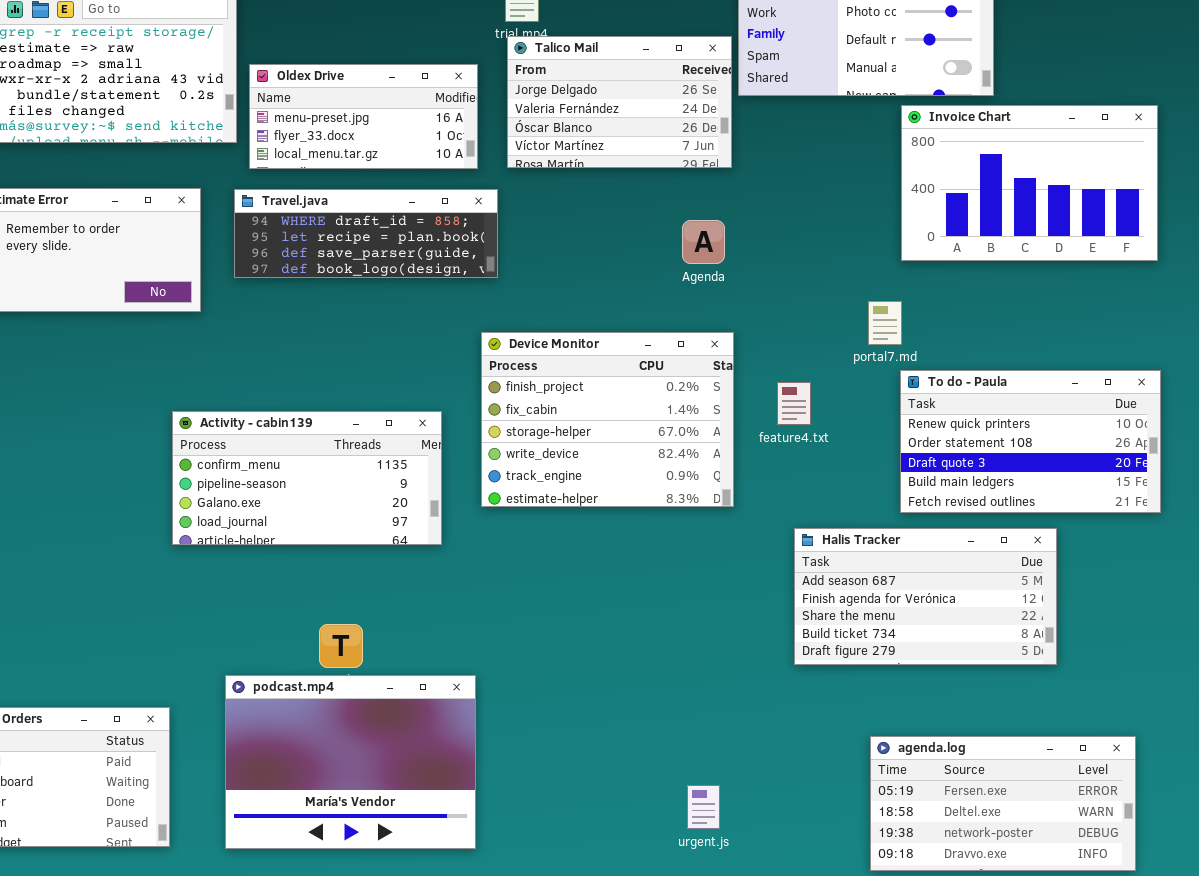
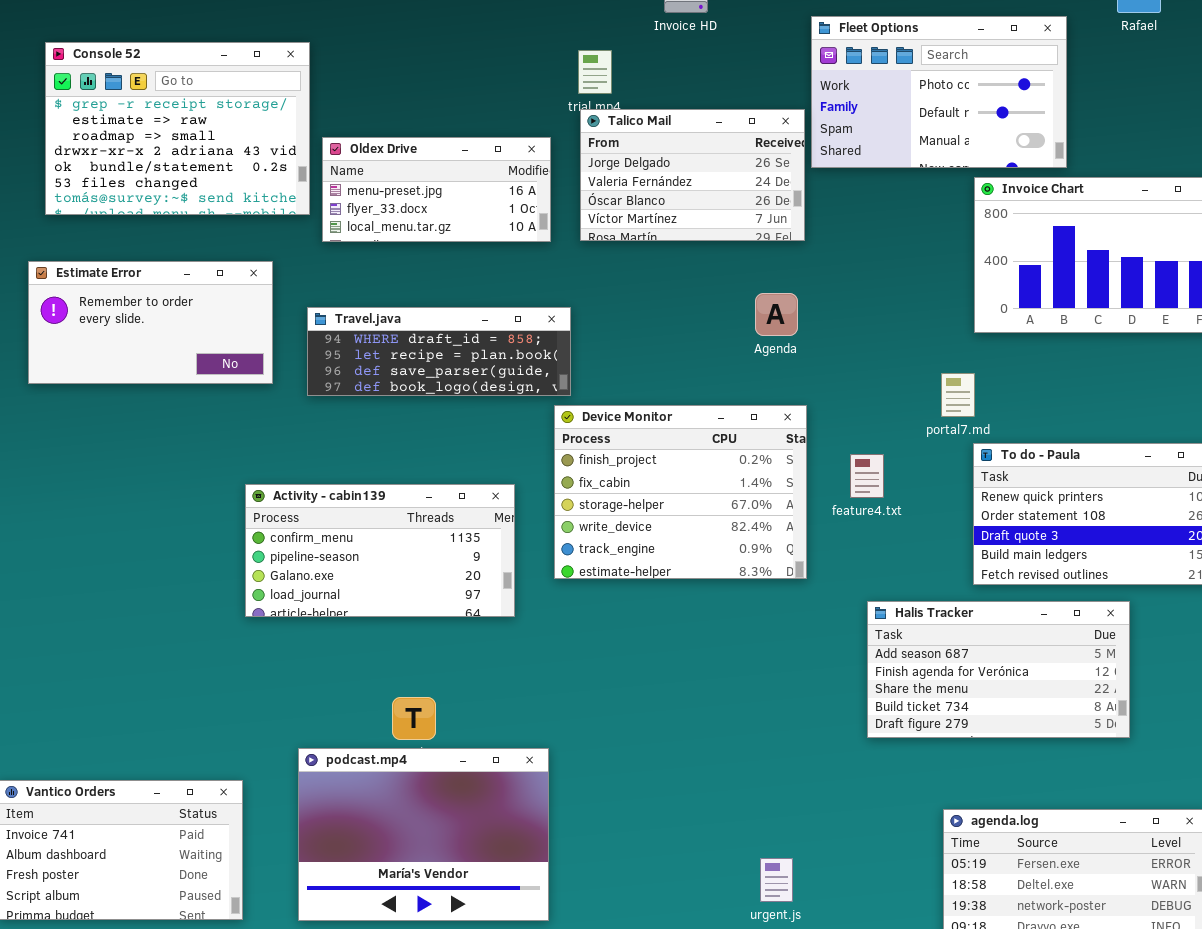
Travel.java: [234,189,498,278] -> [307,307,571,396], moved

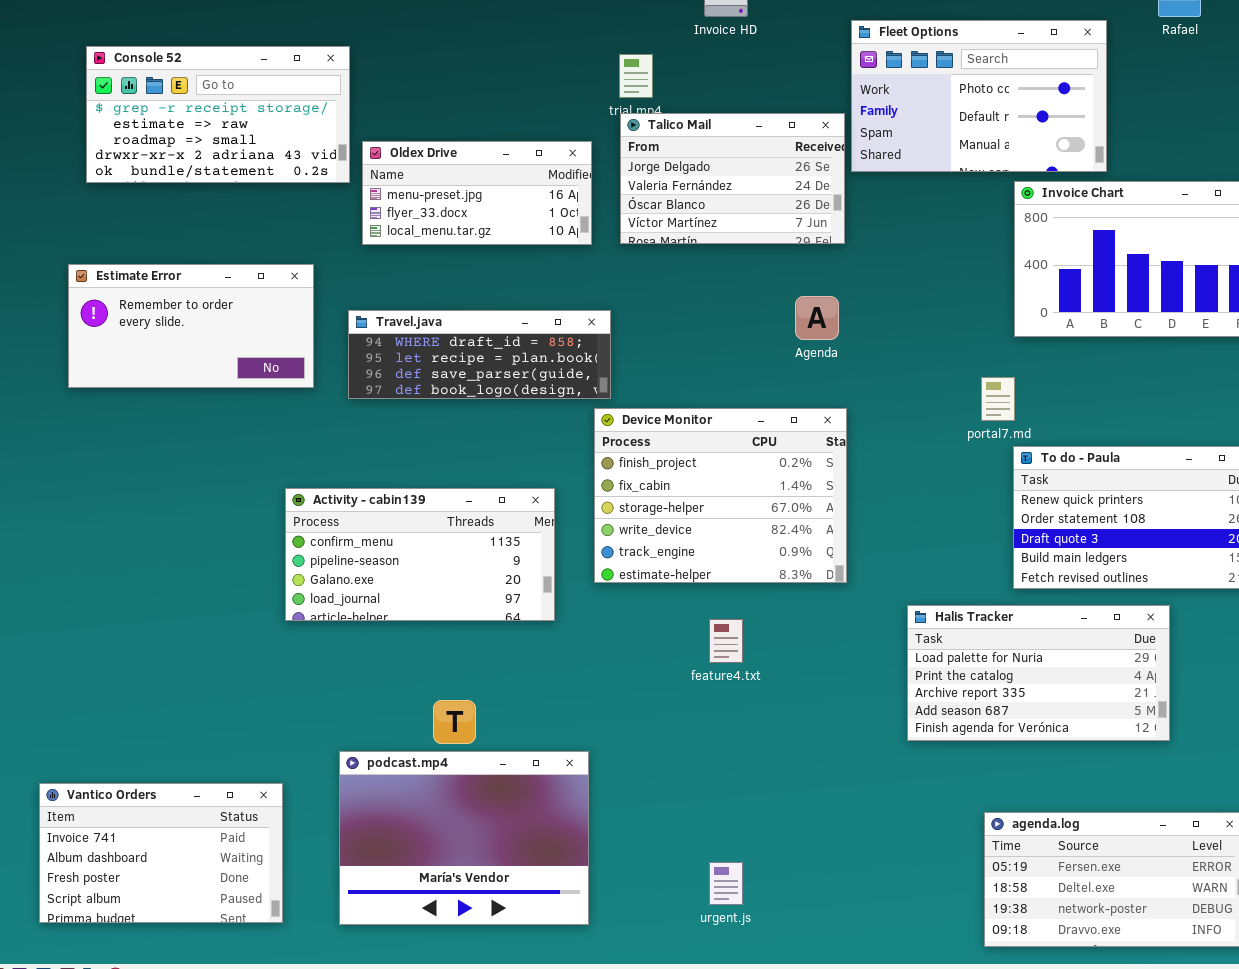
Console 52: [45,42,310,215] -> [86,46,350,183], resized
feature4.txt: [850,454,884,498] -> [709,619,743,663], moved
Halis Tracker: [867,601,1130,738] -> [907,605,1170,741], scrolled up 3 rows
urgent.js: [760,858,793,902] -> [709,862,743,905], moved

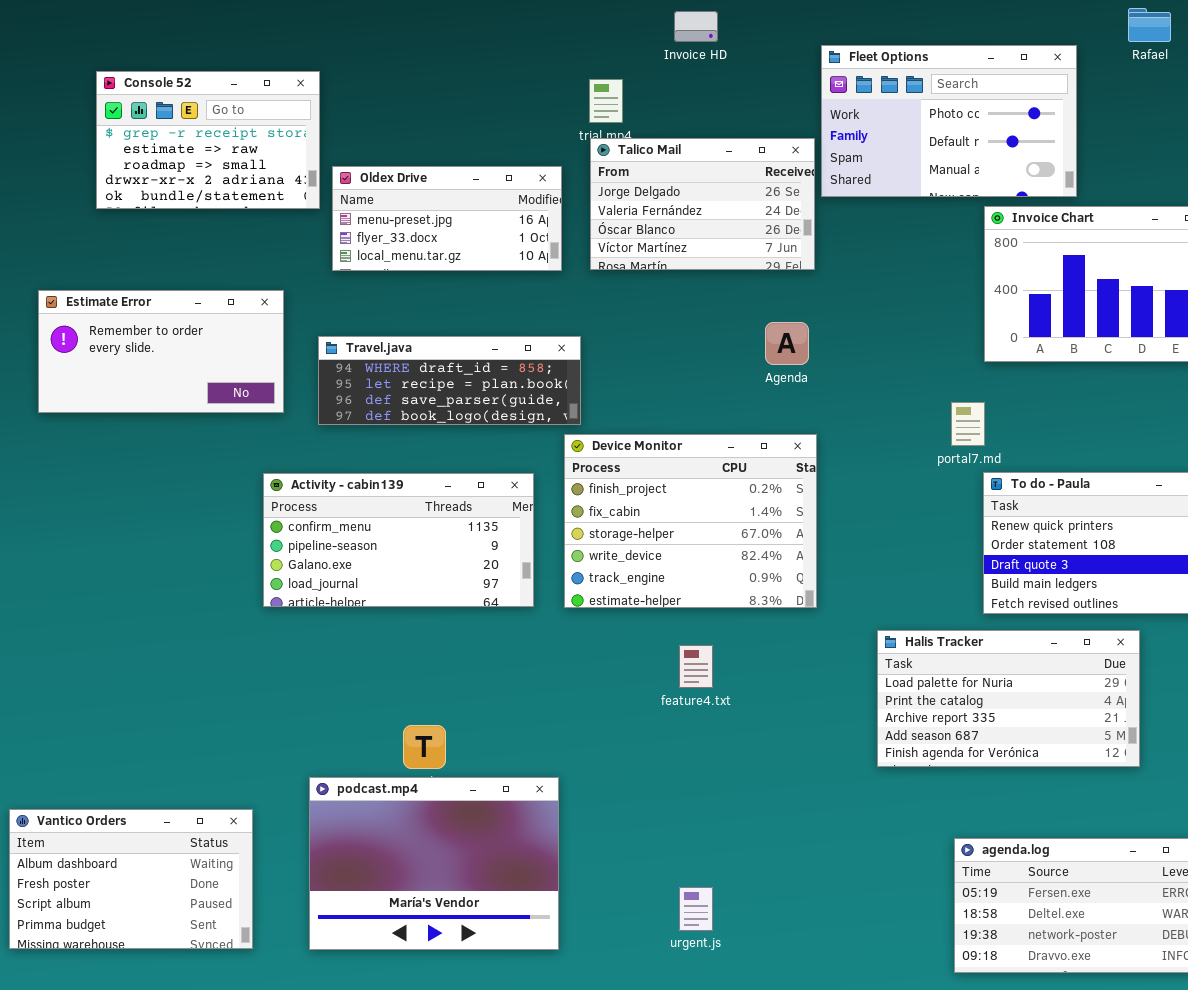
Console 52: [86,46,350,183] -> [96,71,320,209], resized
Activity - cabin139: [285,488,555,621] -> [263,473,534,607], moved
Vantico Orders: [39,783,283,923] -> [9,809,253,949], scrolled down 1 row

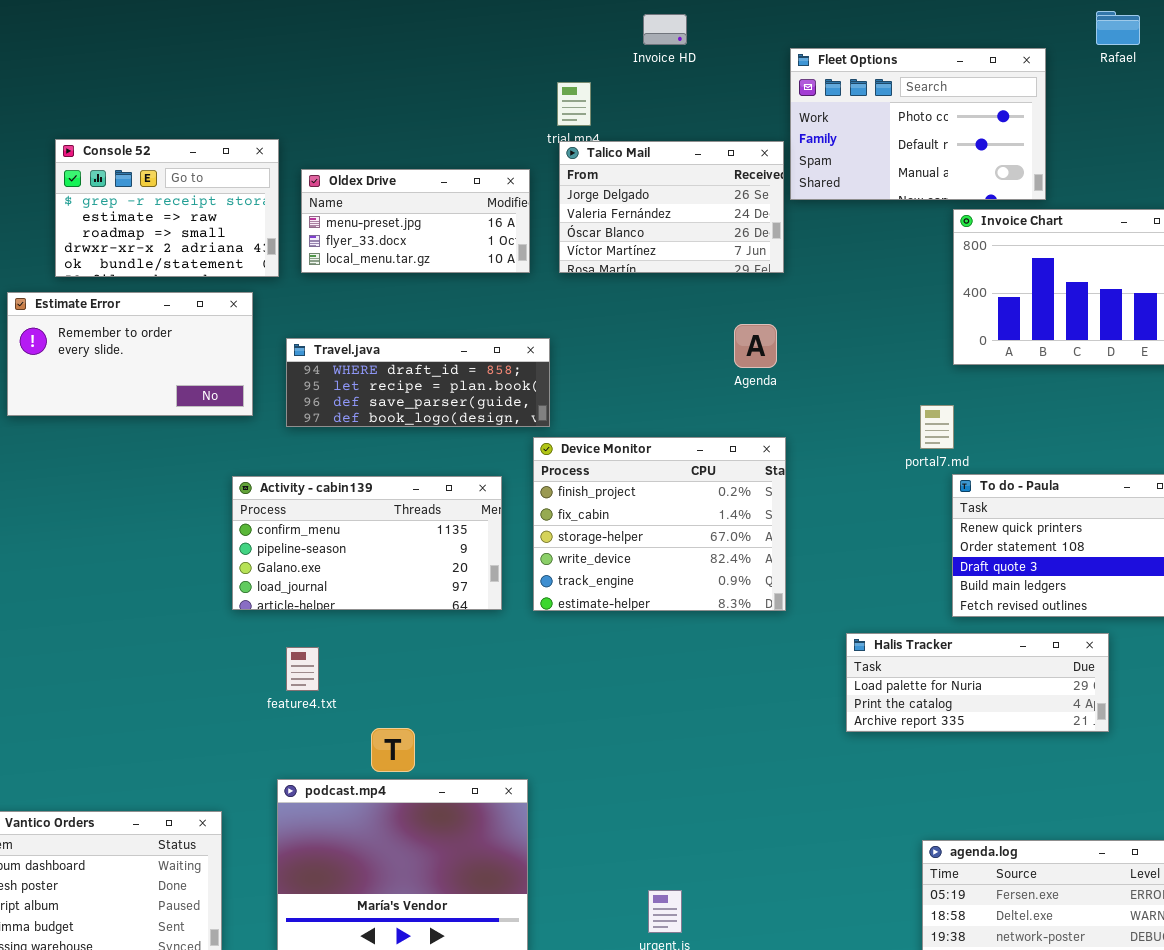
Console 52: [96,71,320,209] -> [55,139,279,277], moved
Halis Tracker: [877,630,1140,767] -> [846,633,1109,732], resized
feature4.txt: [679,645,713,688] -> [286,647,319,691], moved

